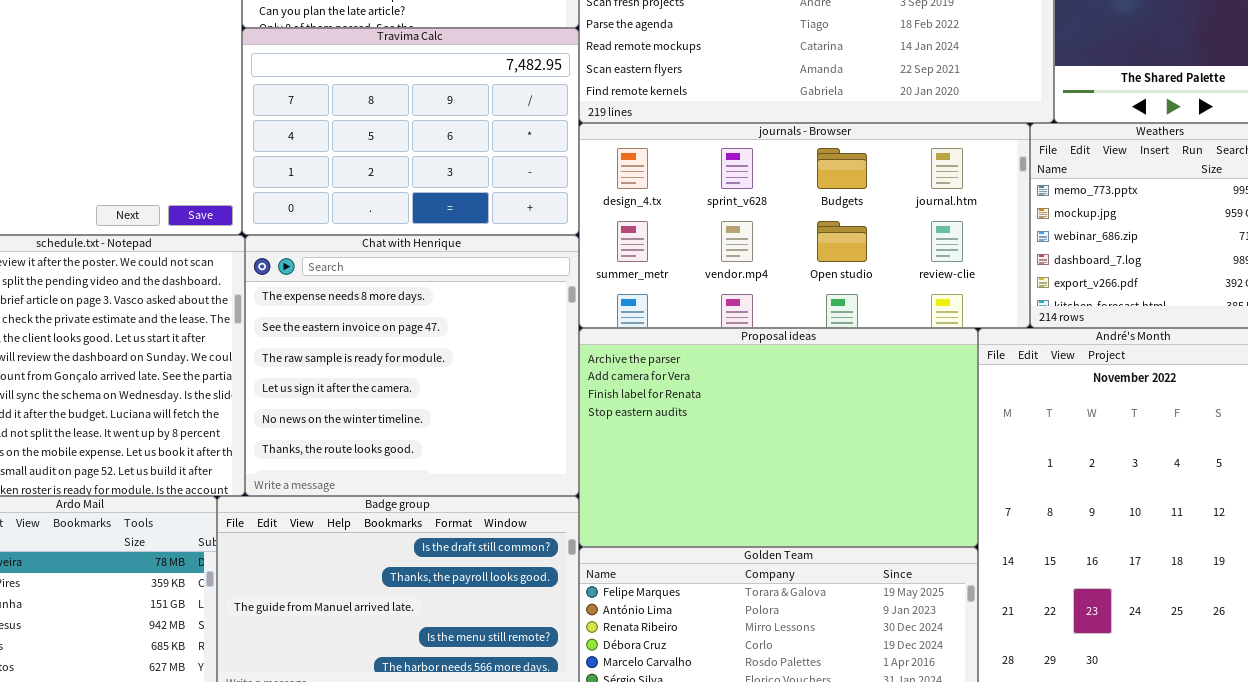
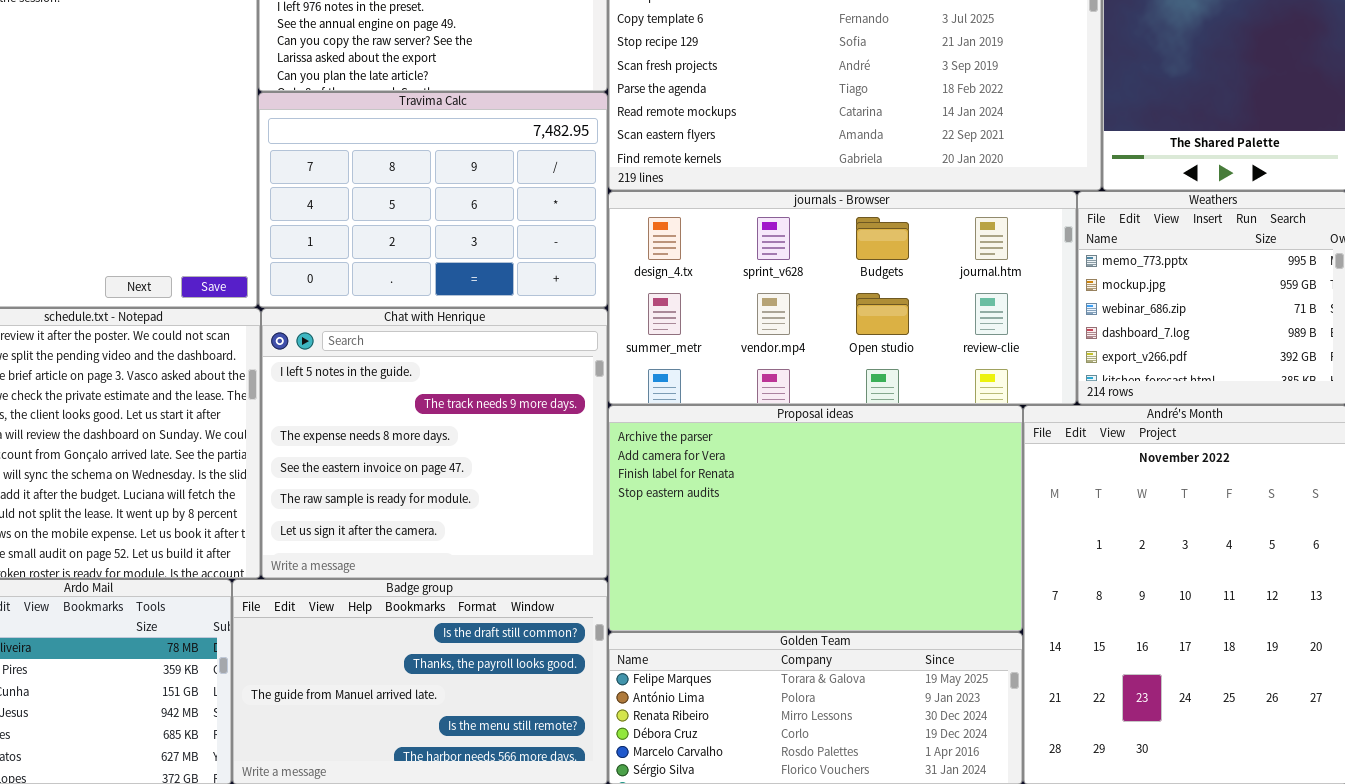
Chat with Henrique: [245,235,579,496] -> [261,308,608,579], scrolled up 2 rows

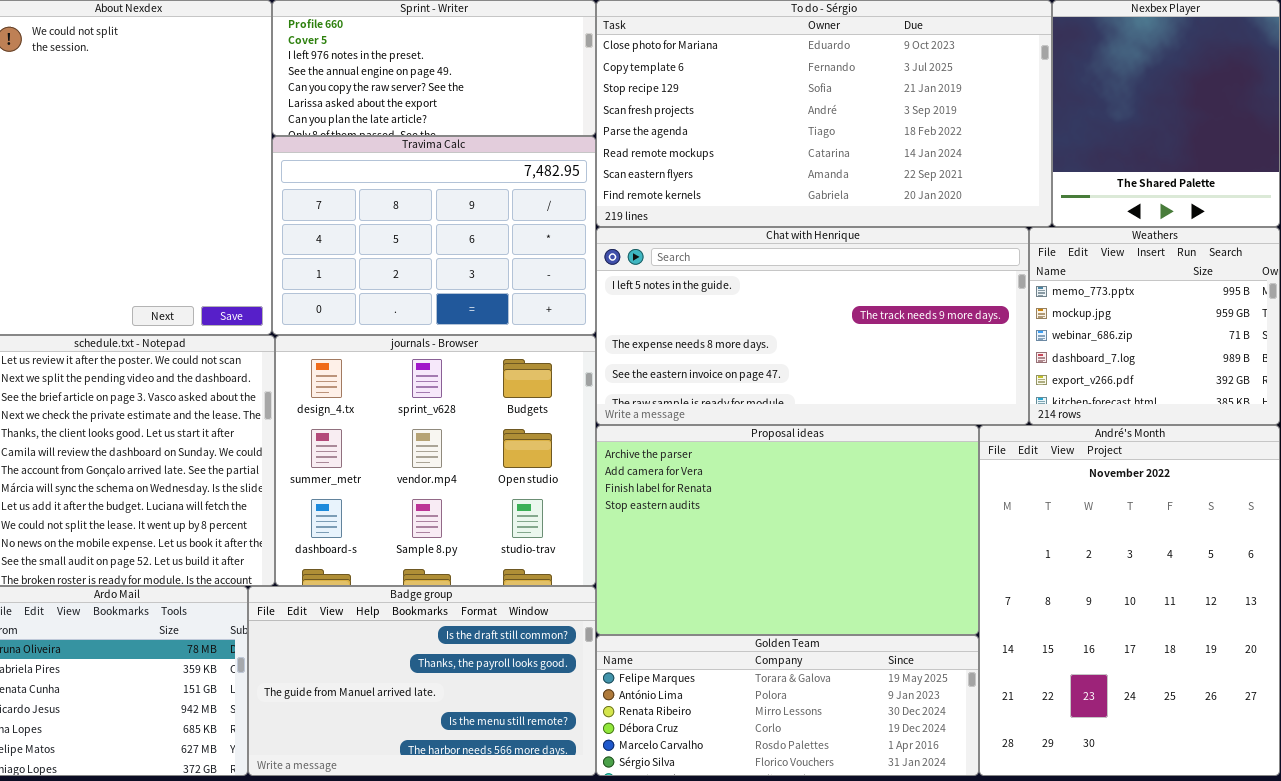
journals - Browser: [608,191,1077,405] -> [275,335,596,586], moved, resized
Chat with Henrique: [261,308,608,579] -> [596,227,1029,425], moved, resized

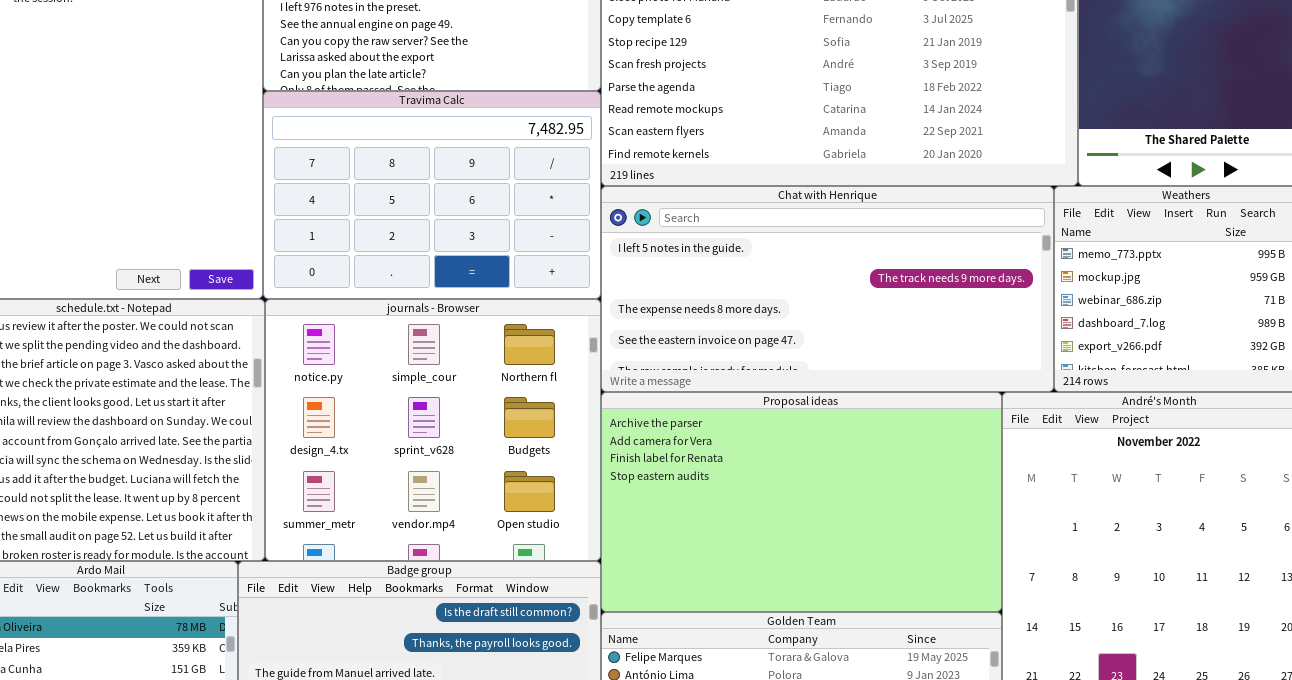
journals - Browser: [275,335,596,586] -> [265,299,601,561], scrolled up 1 row

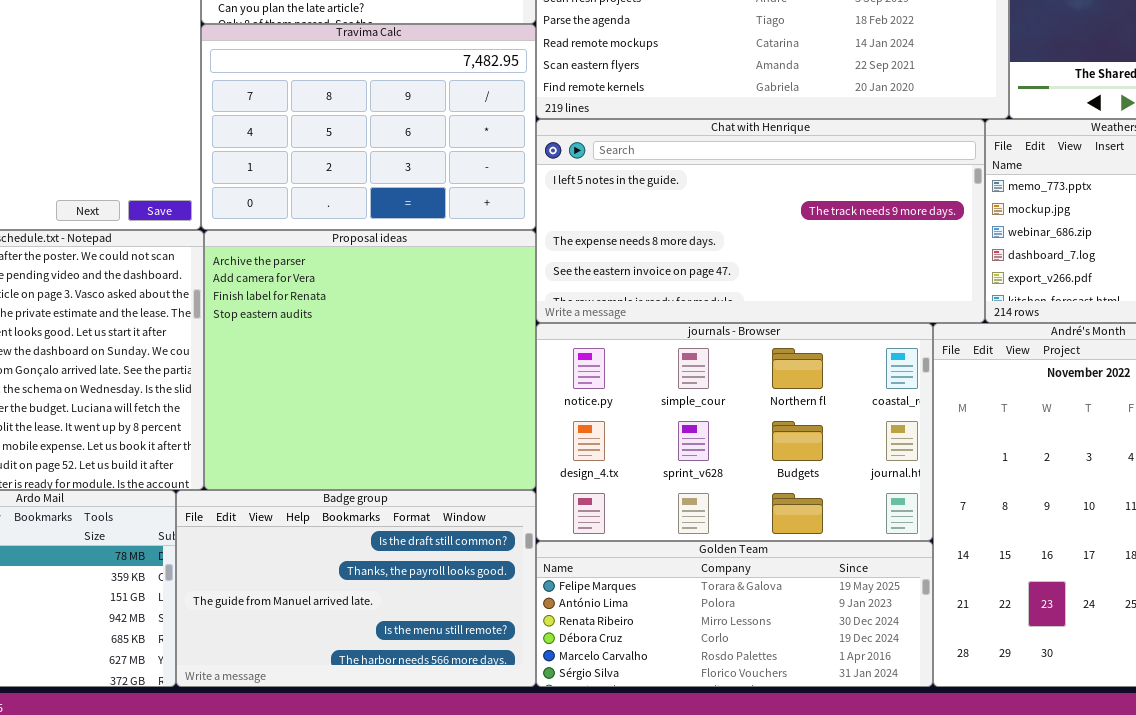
journals - Browser: [265,299,601,561] -> [536,323,933,541], moved, resized
Proposal ideas: [601,392,1002,612] -> [204,230,536,490], moved, resized

